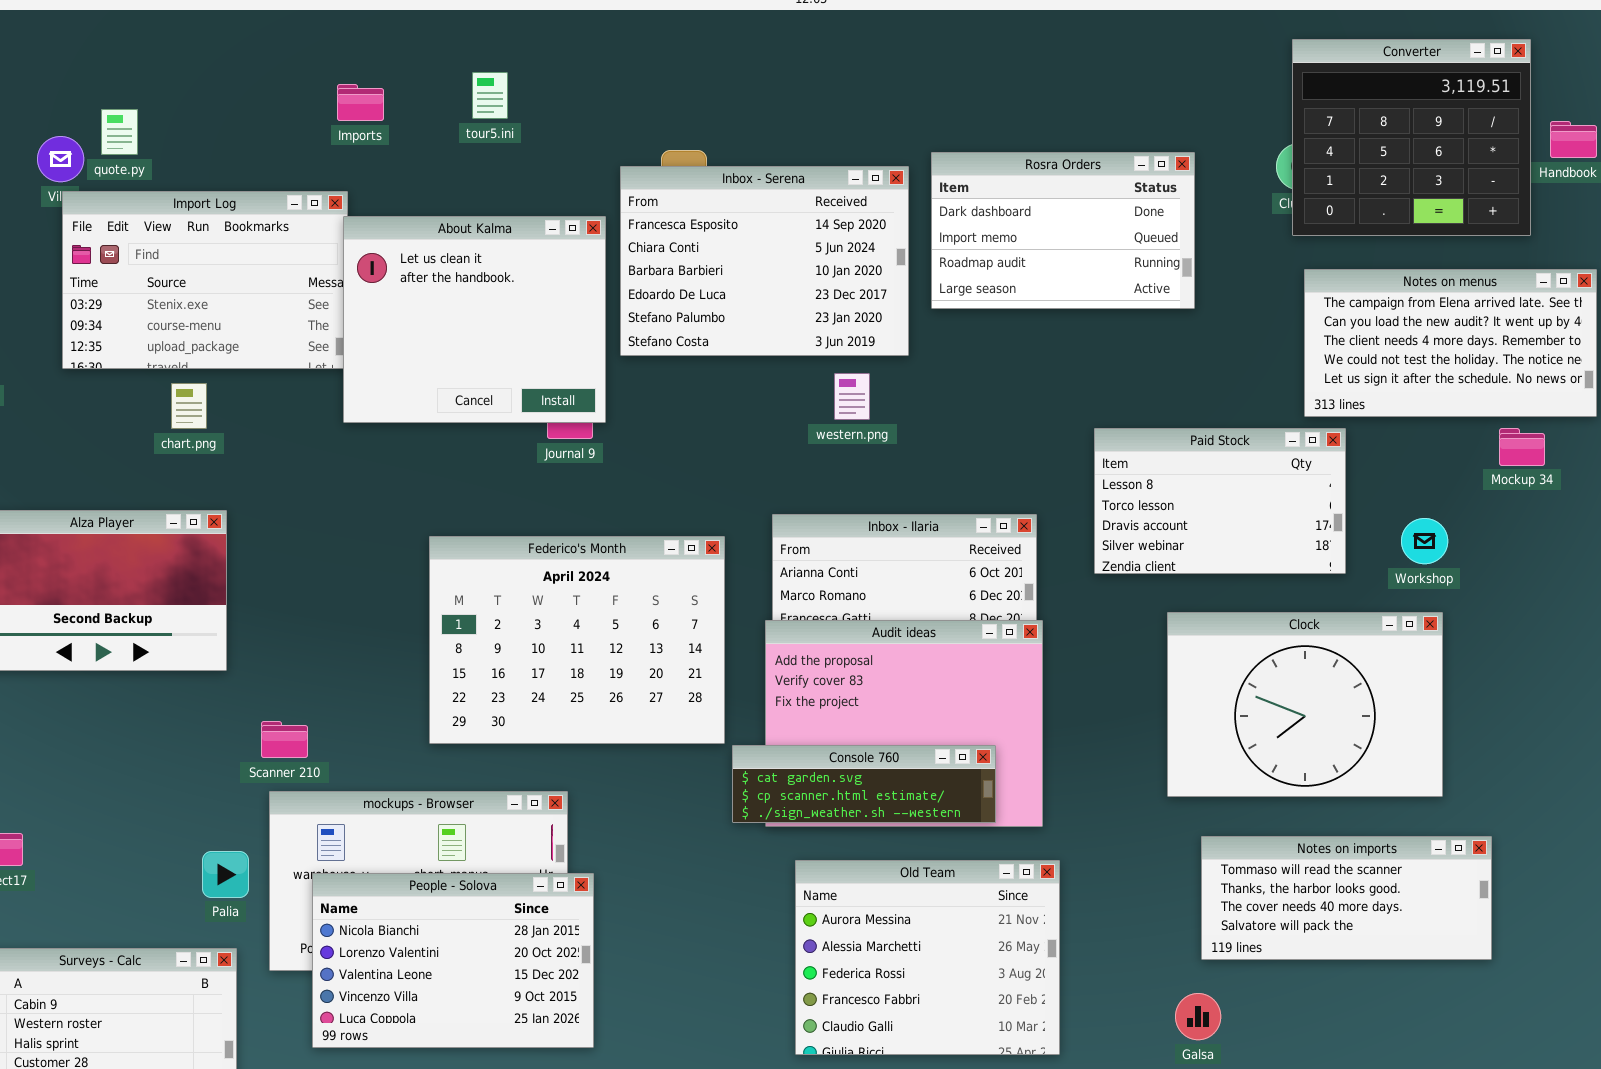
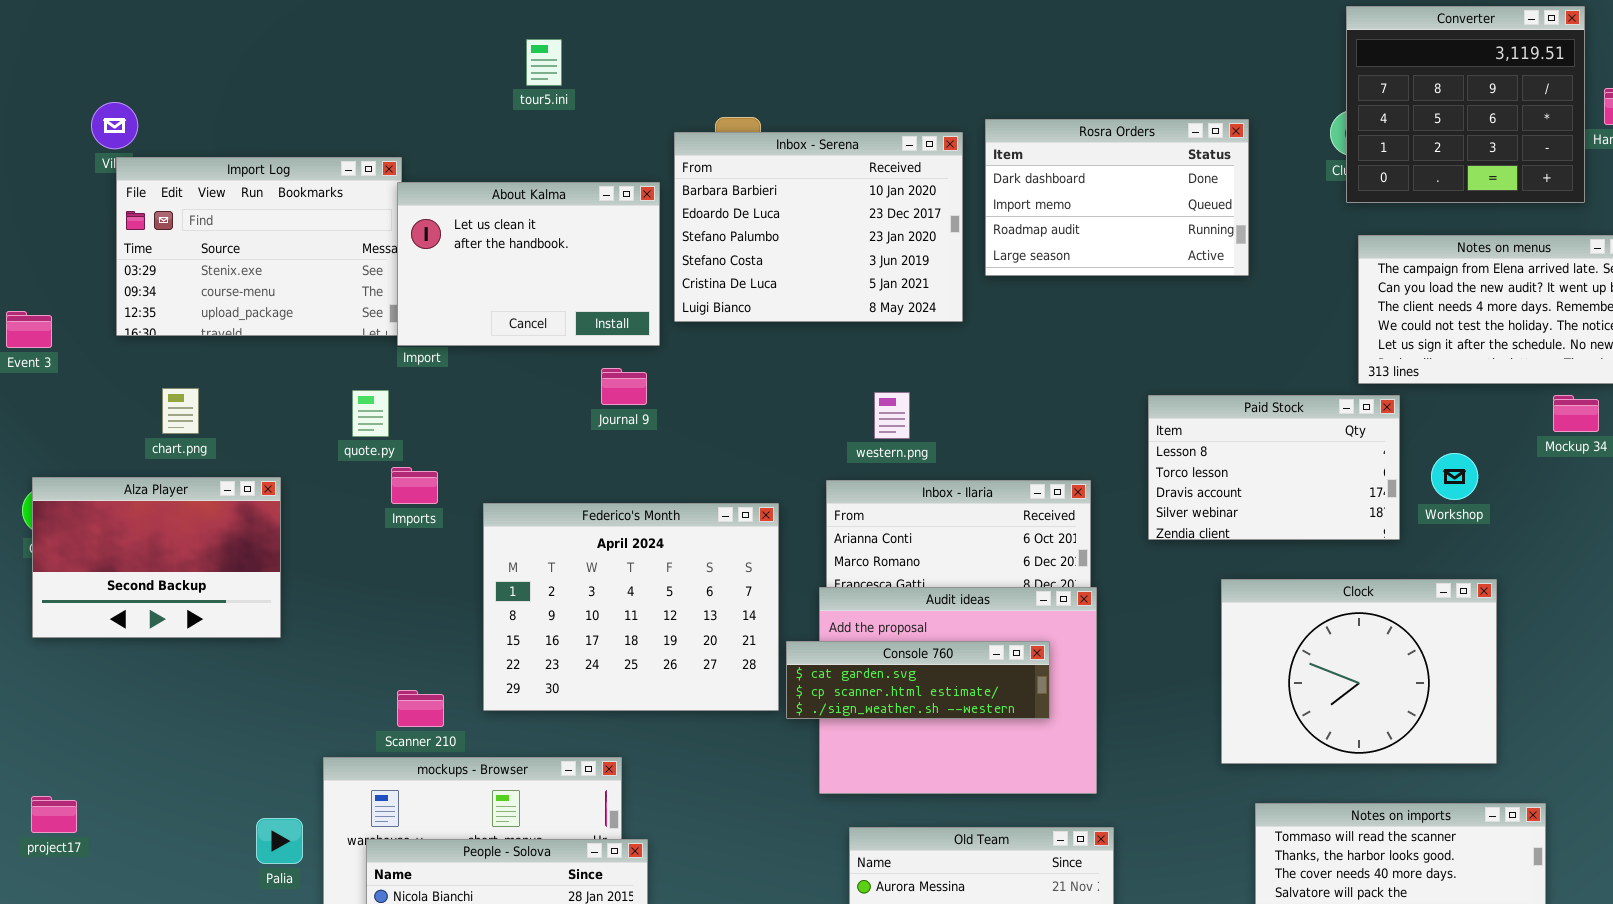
Imports: [337,84,384,121] -> [391,467,438,504], moved
quote.py: [101,109,138,155] -> [352,390,389,437], moved
Inbox - Serena: [620,166,909,356] -> [674,132,963,322], scrolled down 2 rows
About Kalma: [343,216,606,423] -> [397,182,660,346], resized
western.png: [834,373,870,420] -> [874,392,910,439], moved
chart.png: [171,383,207,429] -> [162,388,199,434], moved
Workshop: [1401,518,1448,564] -> [1431,453,1478,500], moved
Scanner 210: [261,721,308,758] -> [397,690,444,727], moved
Console 760: [732,745,996,823] -> [786,641,1050,719], moved

